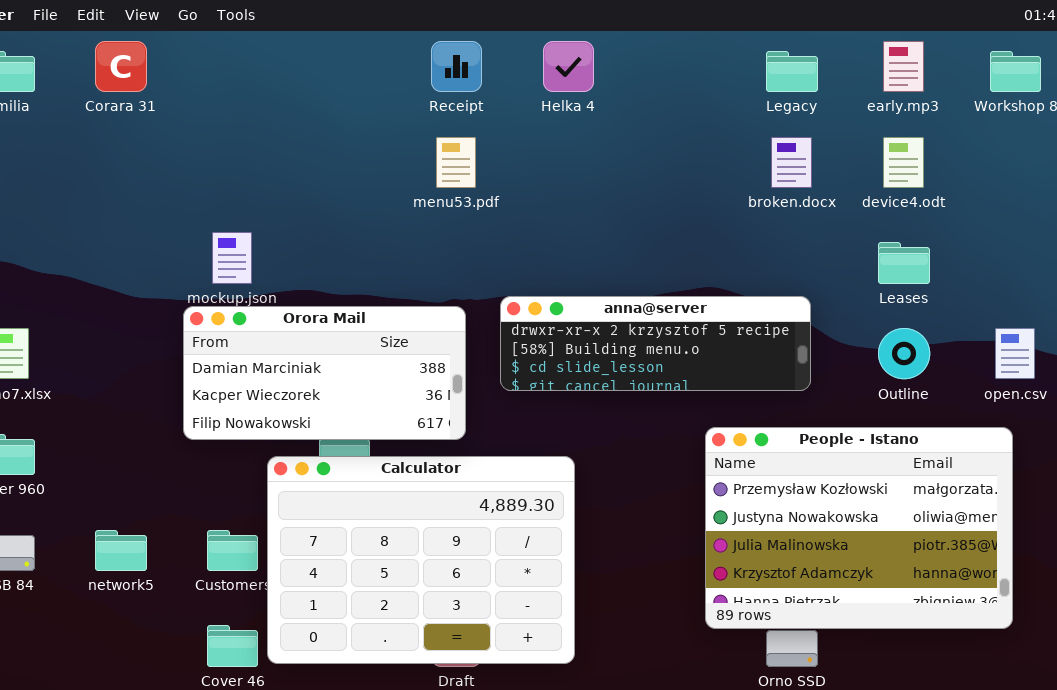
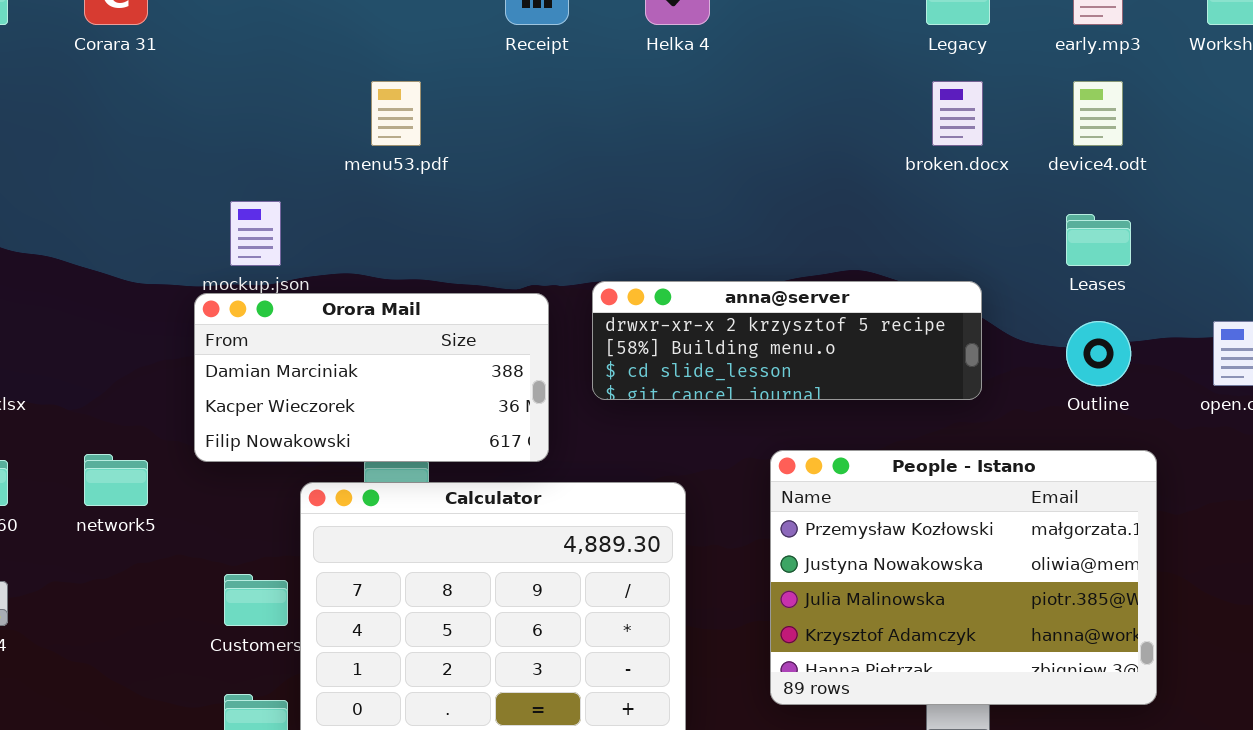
menu53.pdf: [436,137,476,188] -> [371,81,421,146], moved
People - Istano: [705,427,1013,629] -> [770,450,1157,705], moved
network5: [95,530,147,571] -> [84,454,148,506], moved

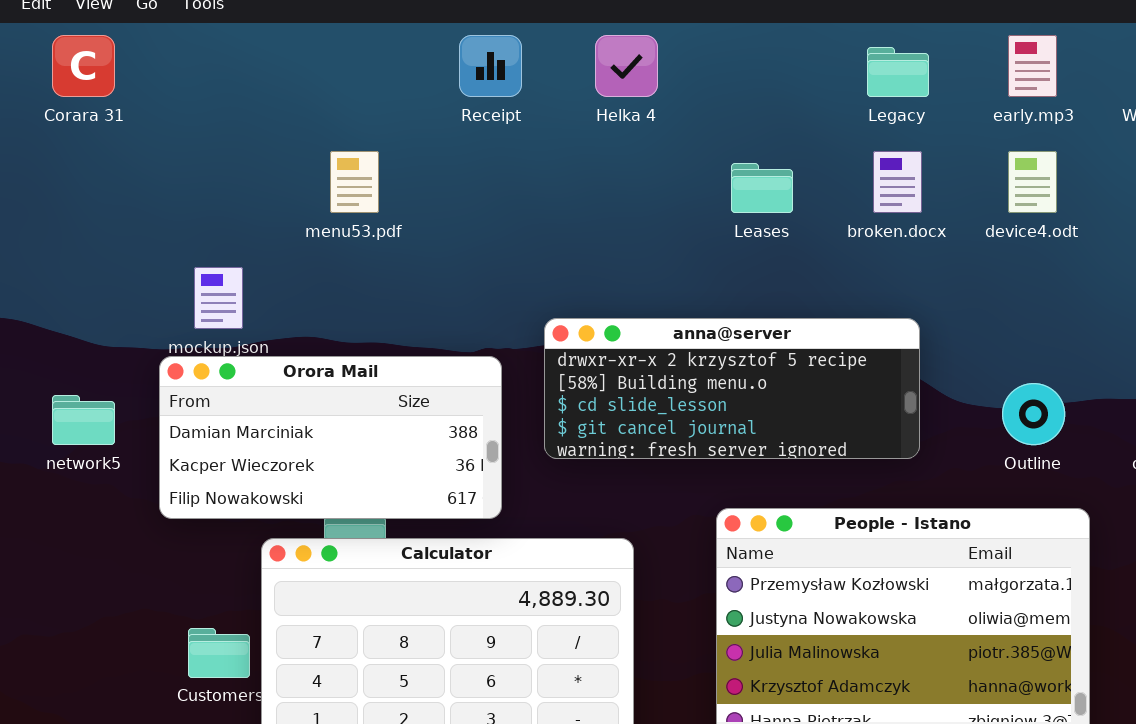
Leases: [1066,214,1131,266] -> [731,163,793,213], moved
anna@server: [592,281,982,400] -> [544,318,920,459], resized
network5: [84,454,148,506] -> [52,395,115,445], moved

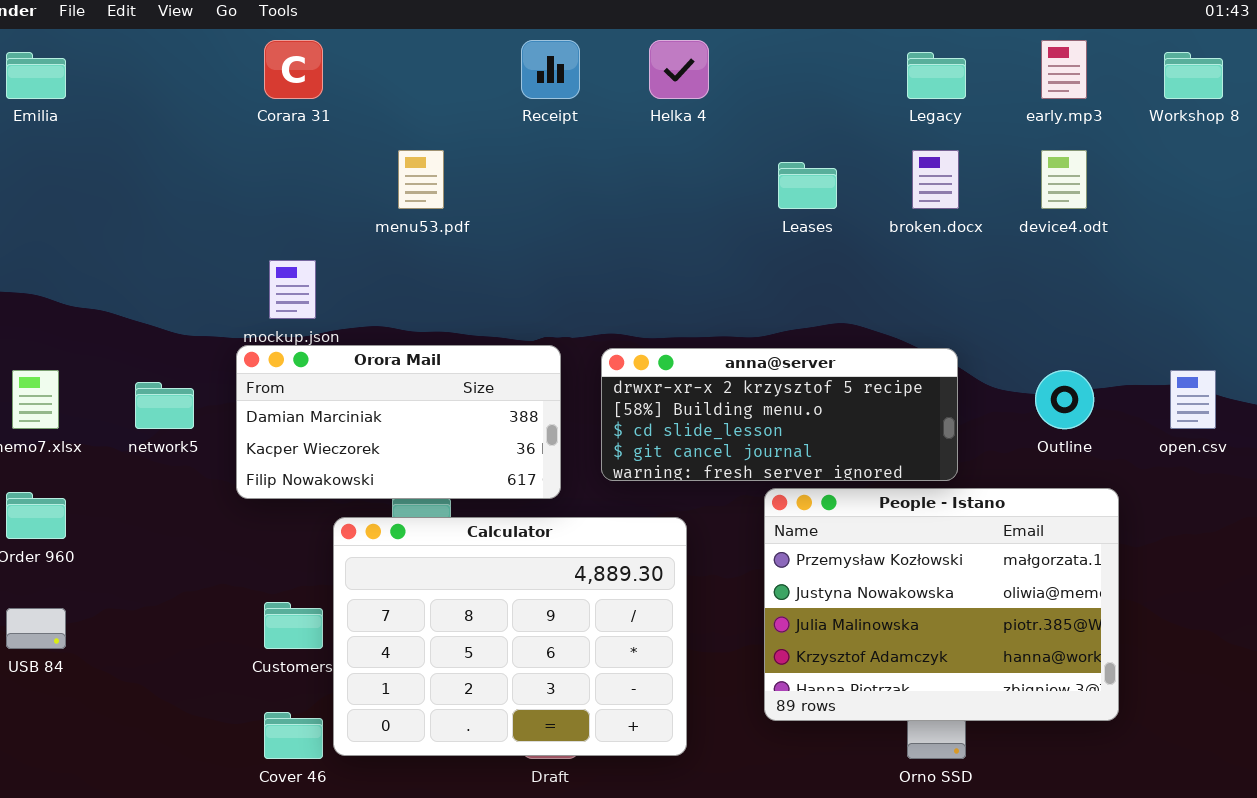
Corara 31: [52,35,115,97] -> [264,40,323,99], moved
anna@server: [544,318,920,459] -> [601,348,958,481], moved

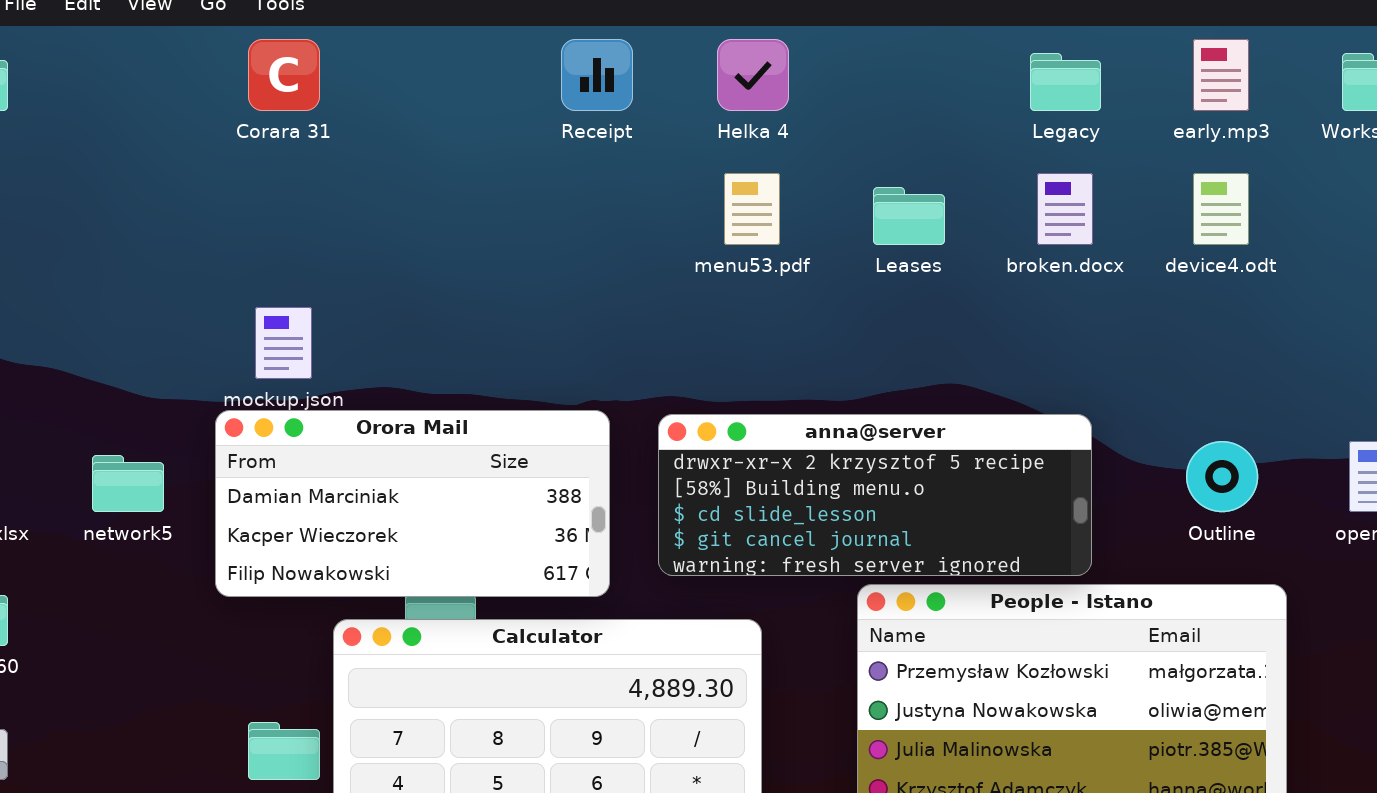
menu53.pdf: [398,150,444,209] -> [724,173,780,245], moved

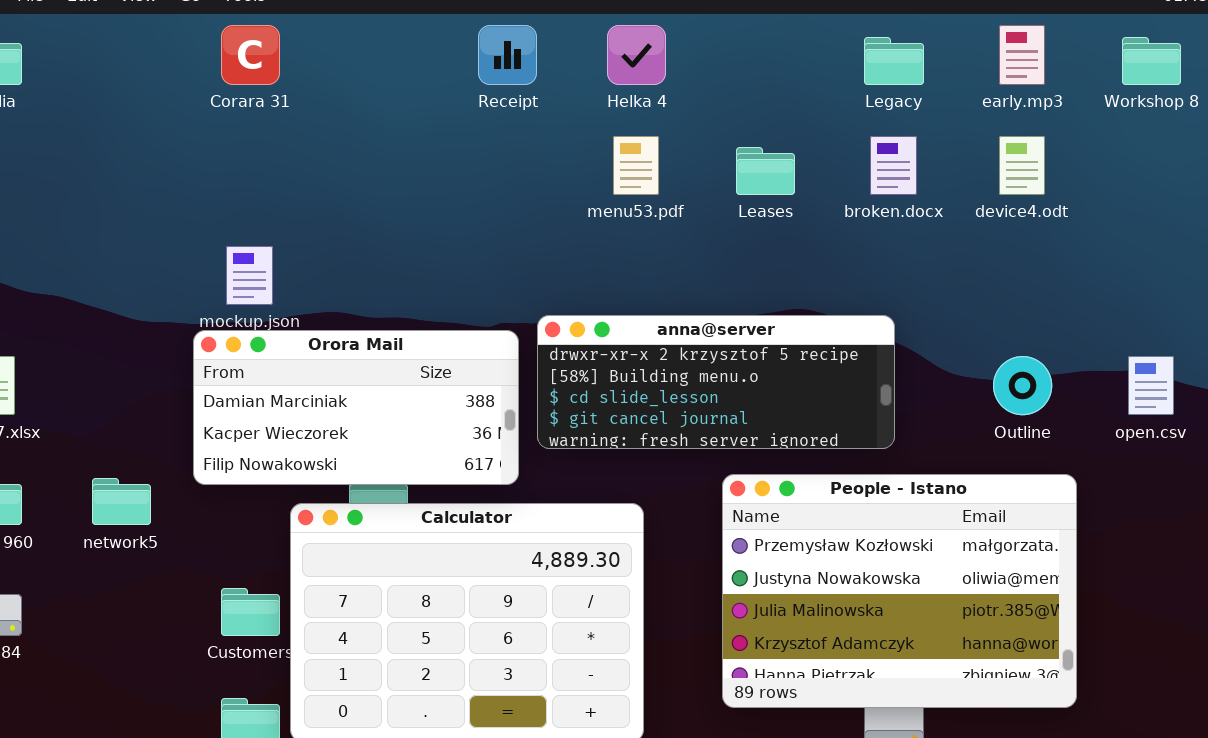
anna@server: [658,414,1092,576] -> [537,315,895,449], moved
network5: [92,455,164,512] -> [92,478,151,525], moved

